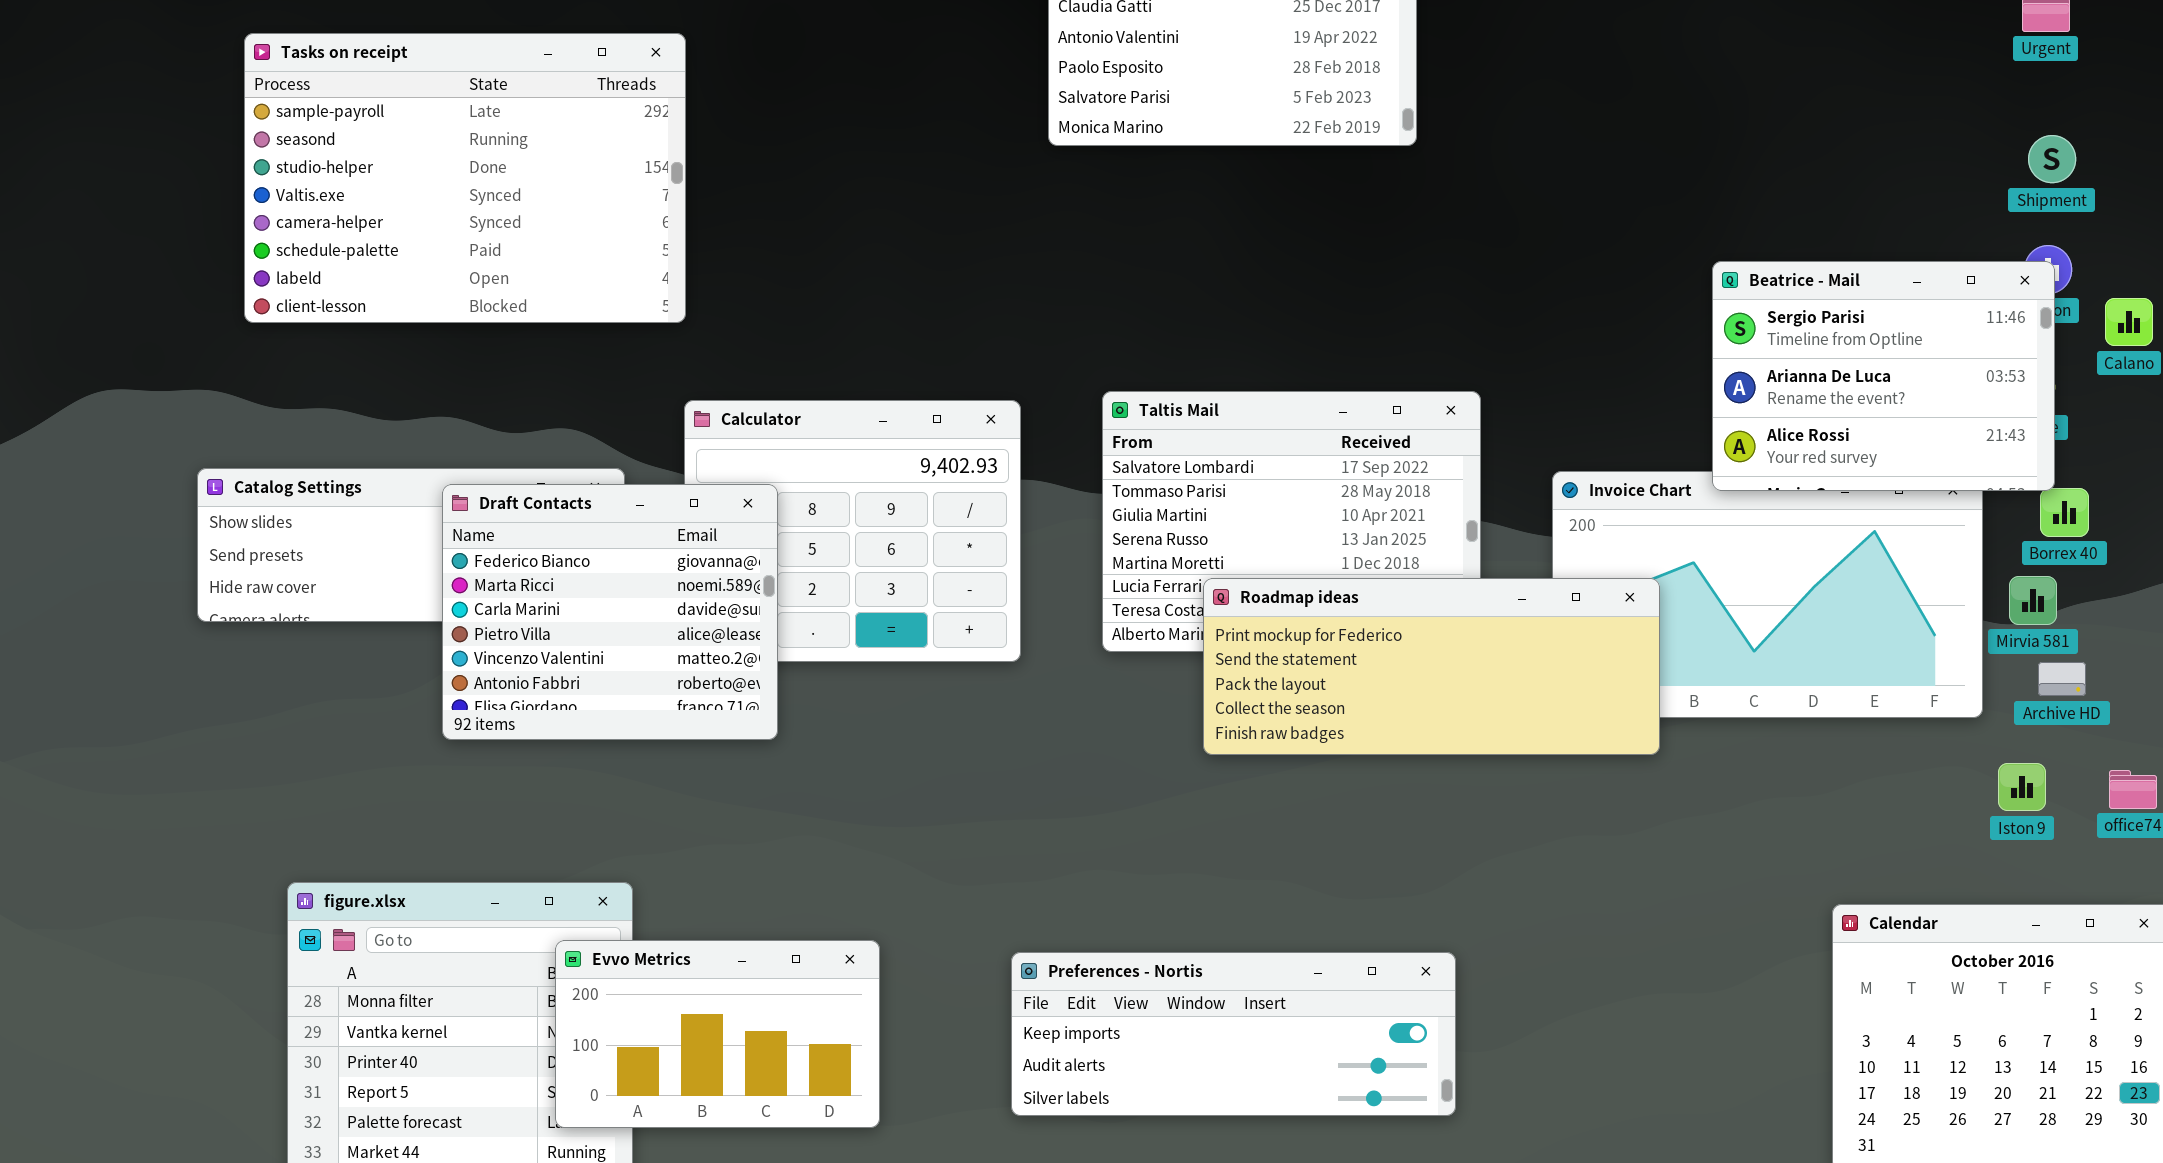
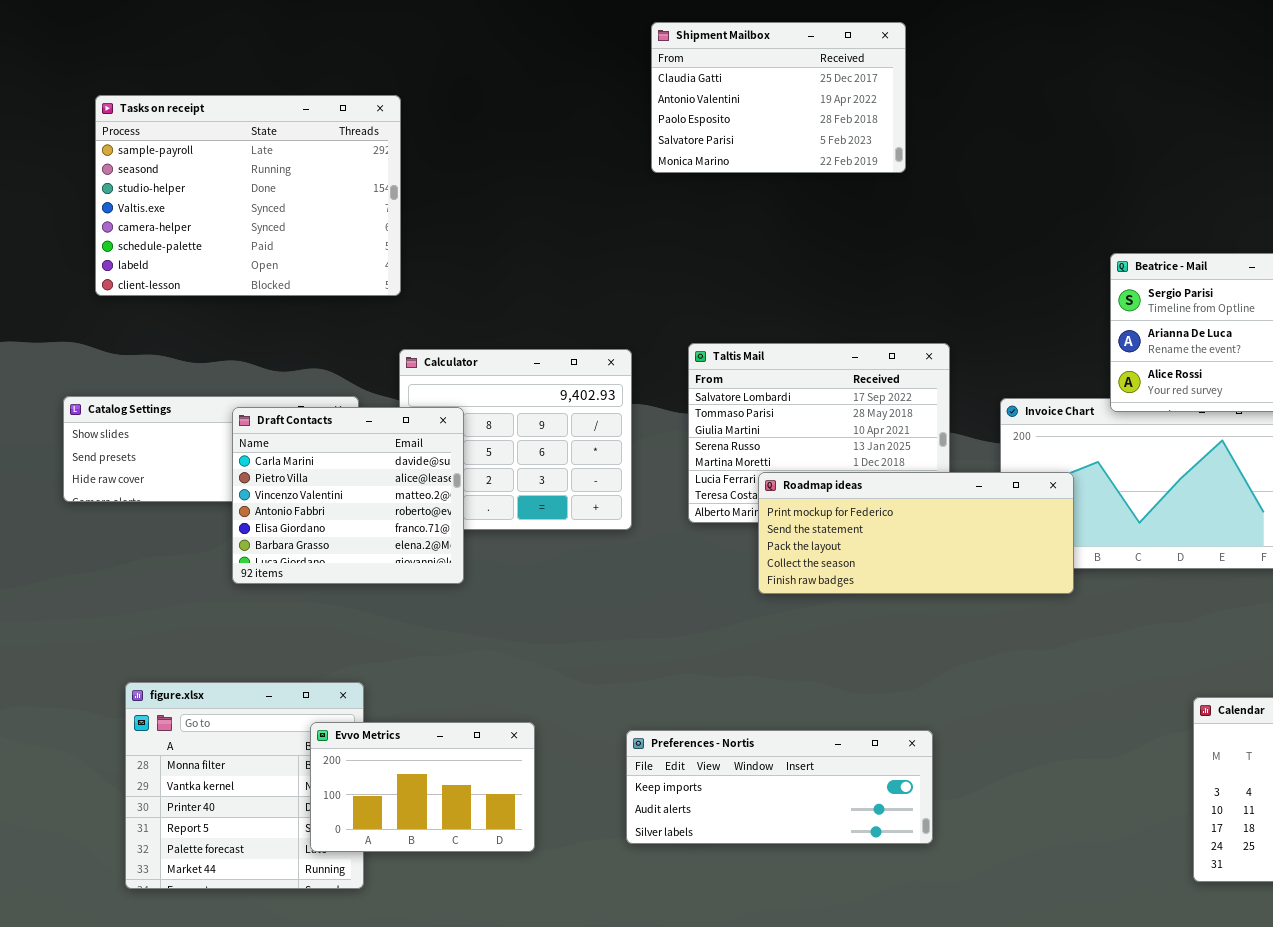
Draft Contacts: [442,484,778,740] -> [232,407,464,584], scrolled down 2 rows

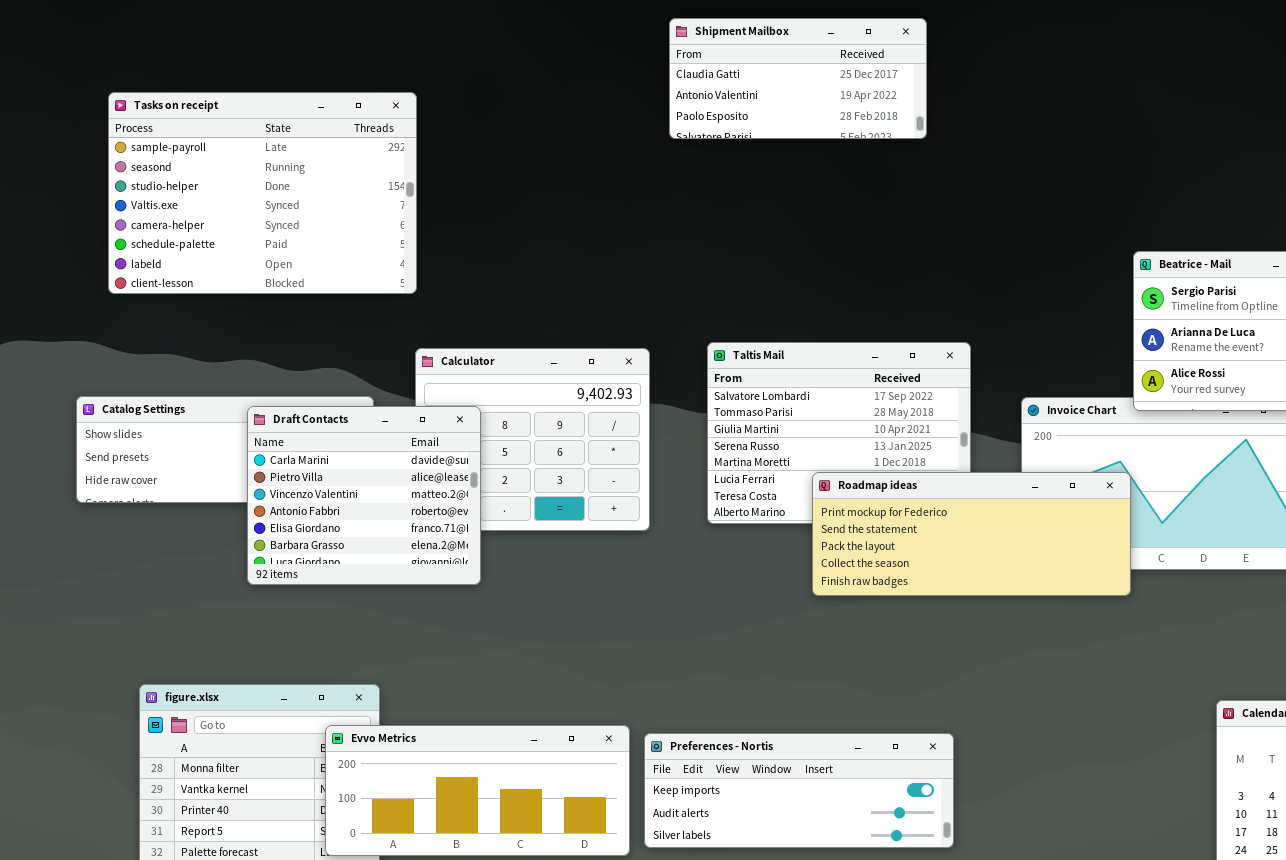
Shipment Mailbox: [651,22,906,173] -> [669,18,927,139], resized
Roadmap ideas: [758,472,1074,594] -> [812,472,1131,596], moved
Evvo Metrics: [310,722,535,852] -> [325,725,630,856], resized

